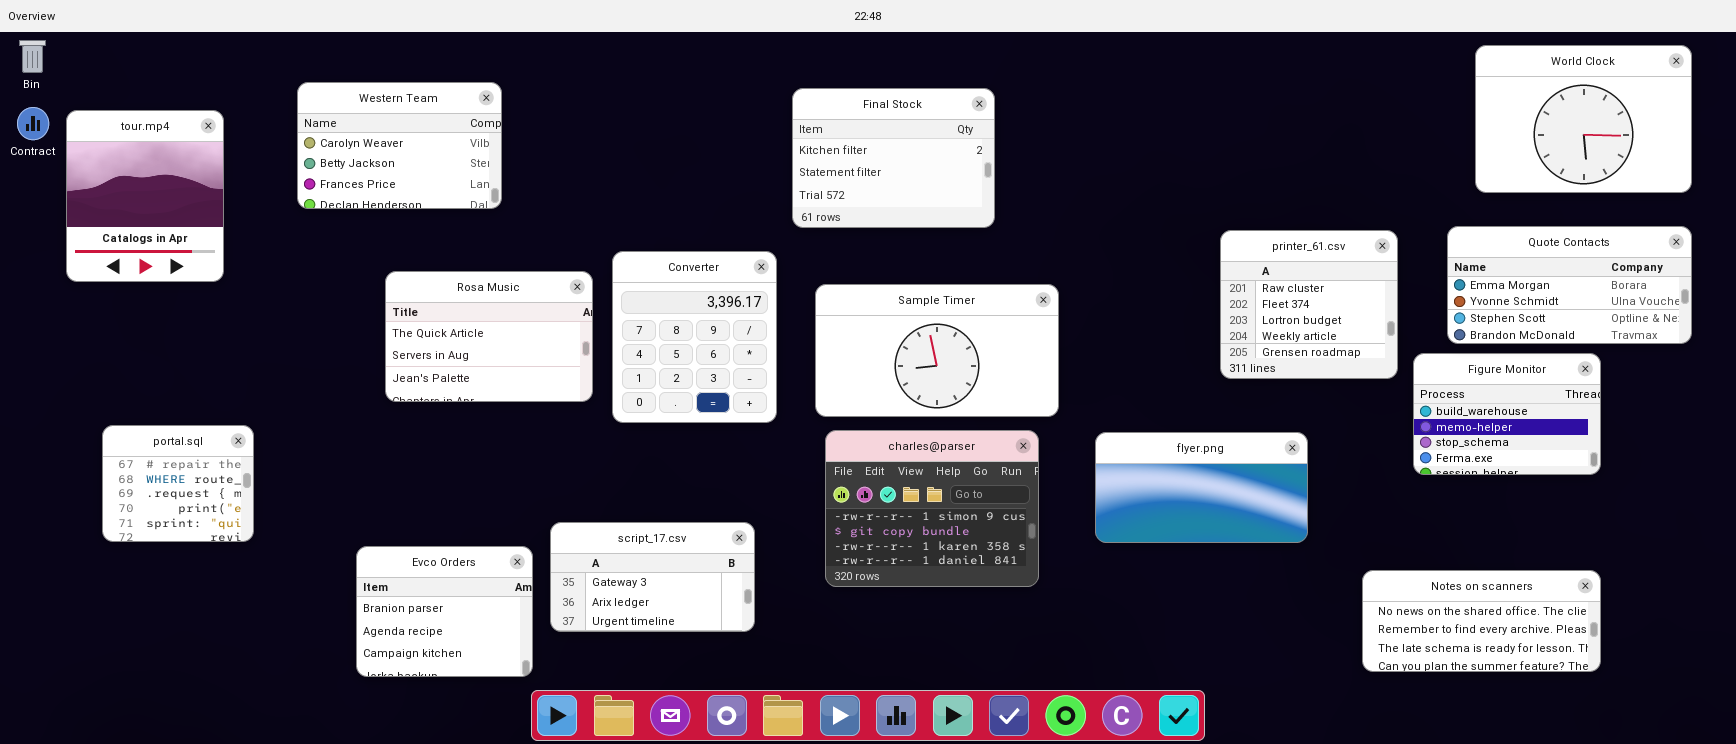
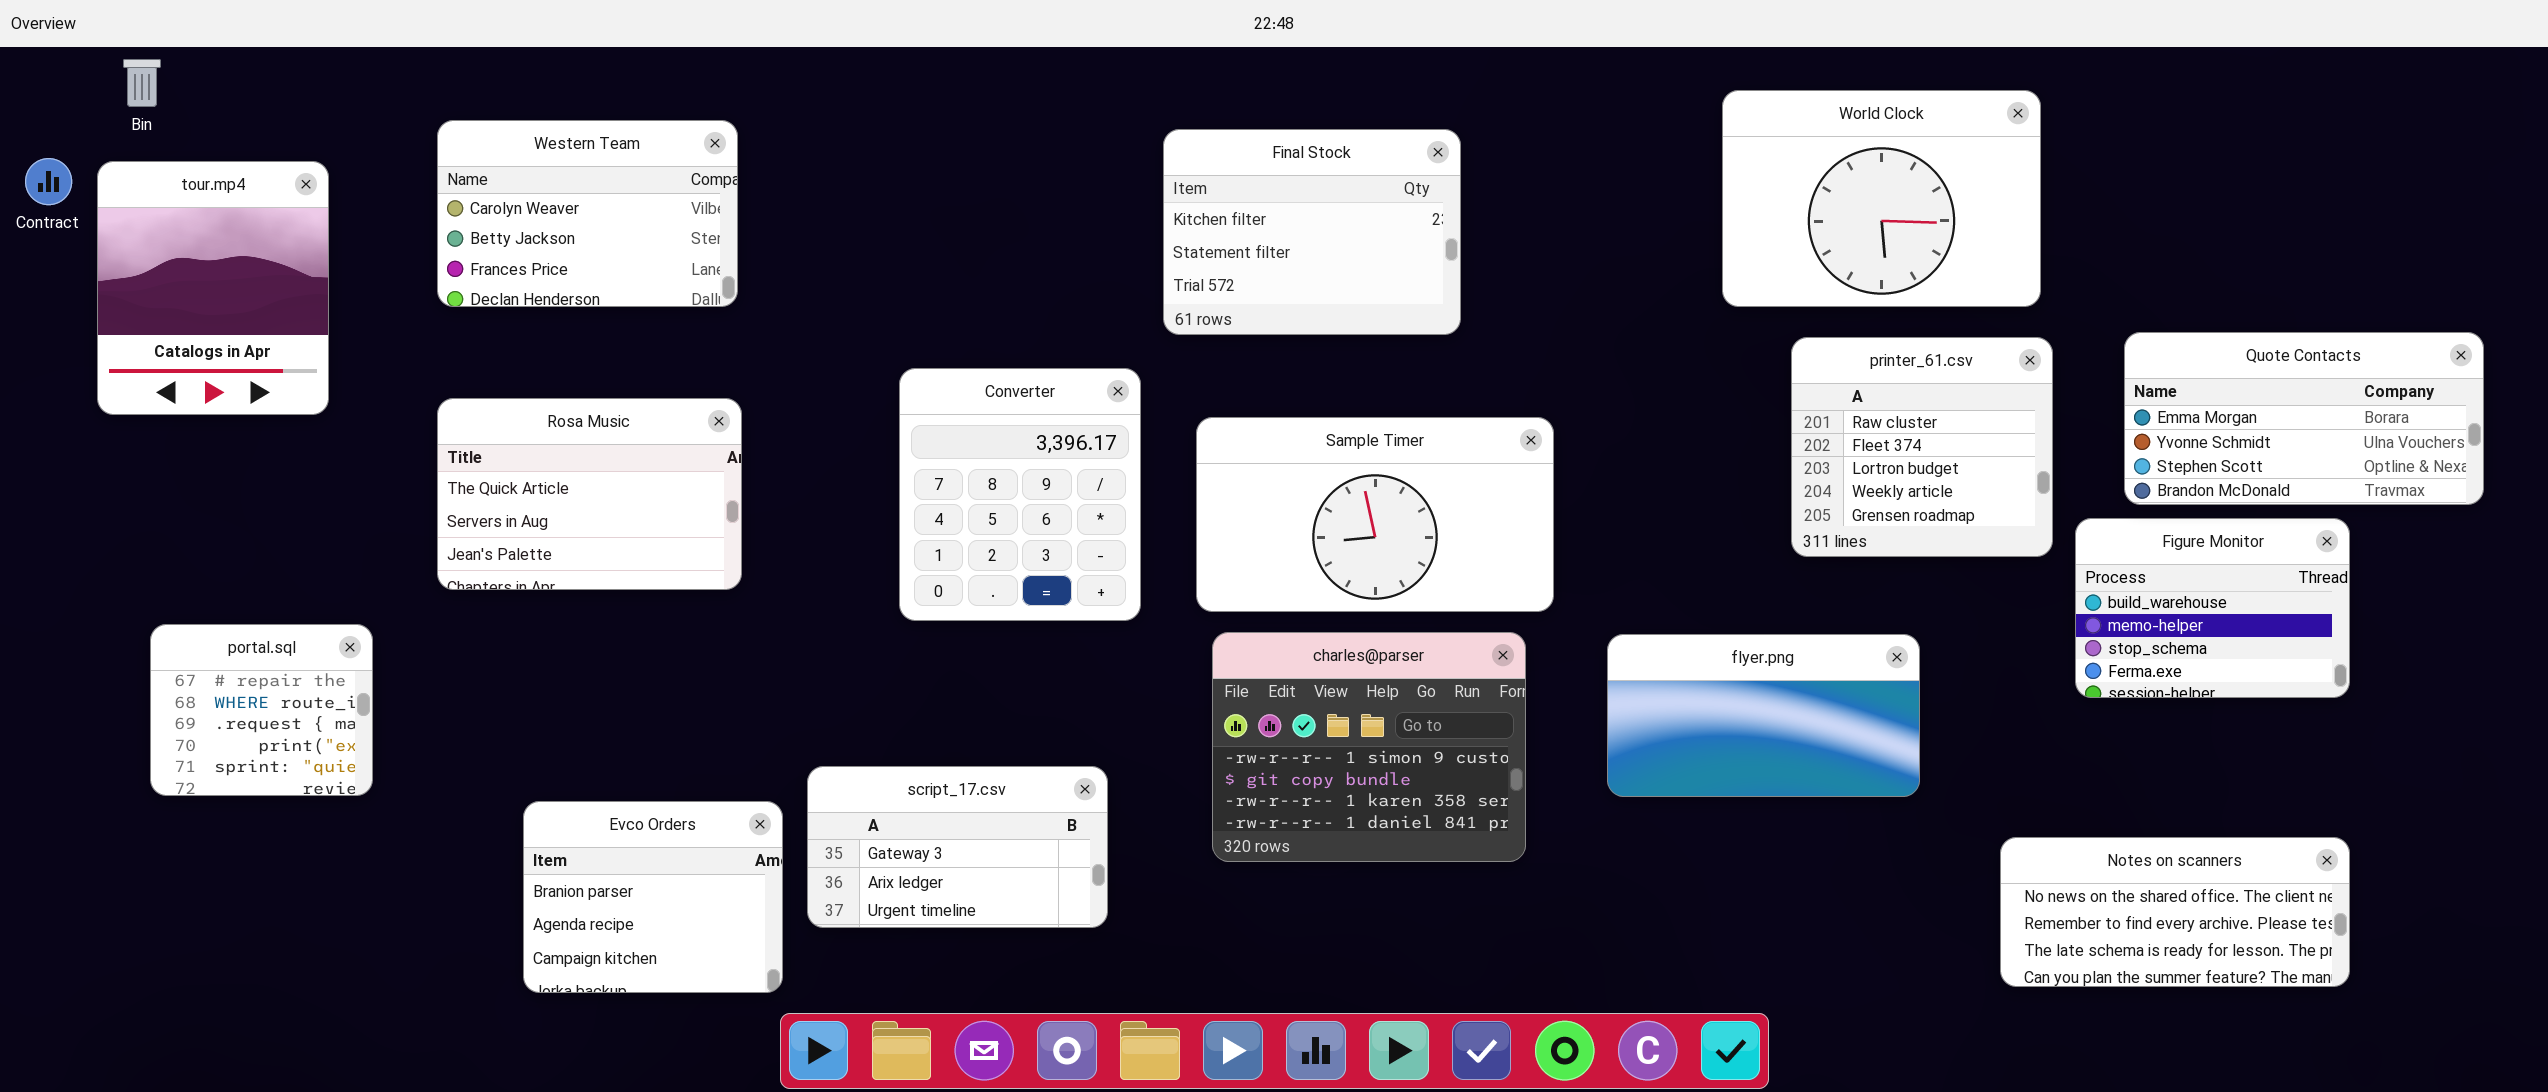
Bin: [19,40,46,73] -> [123,59,161,107], moved
World Clock: [1475,45,1692,193] -> [1722,90,2041,307], moved
Rosa Music: [385,271,593,402] -> [437,398,742,590], moved

